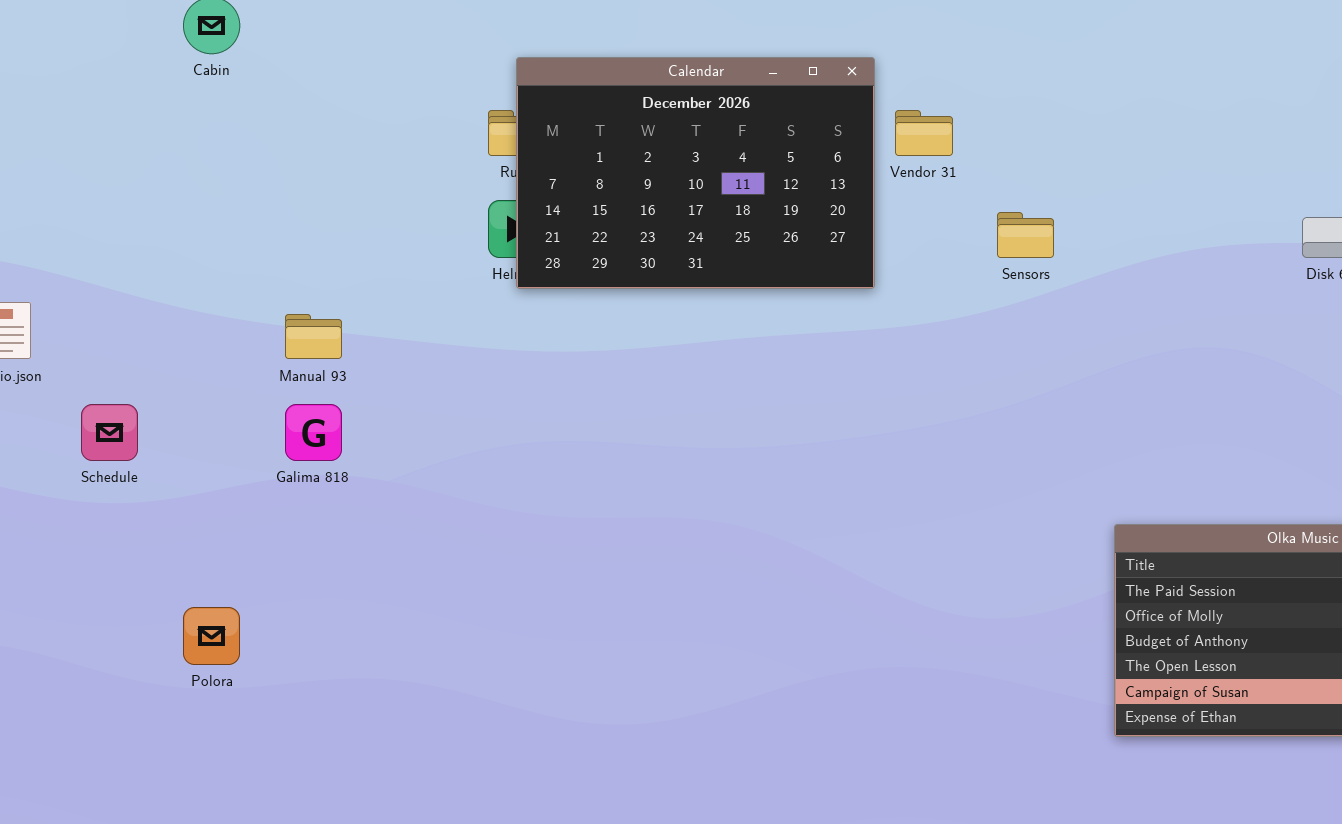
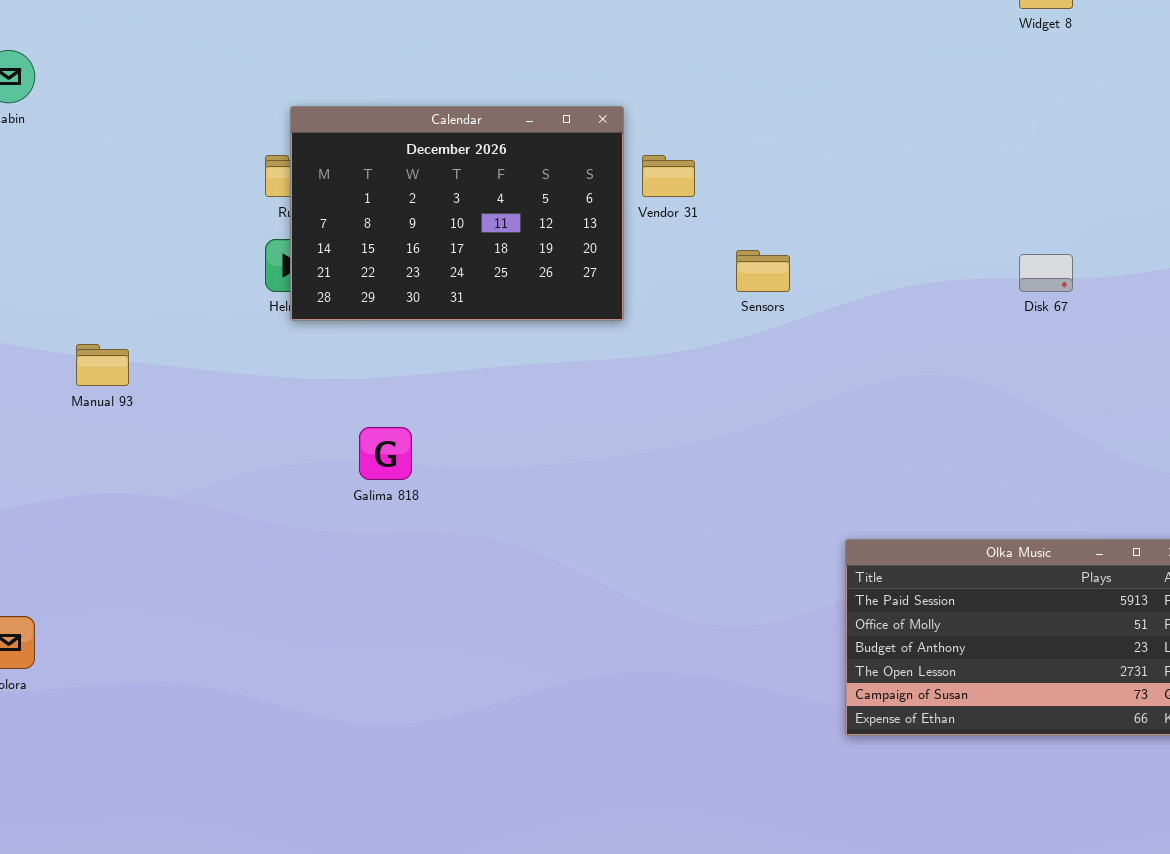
Galima 818: [285,404,342,461] -> [359,427,412,480], moved

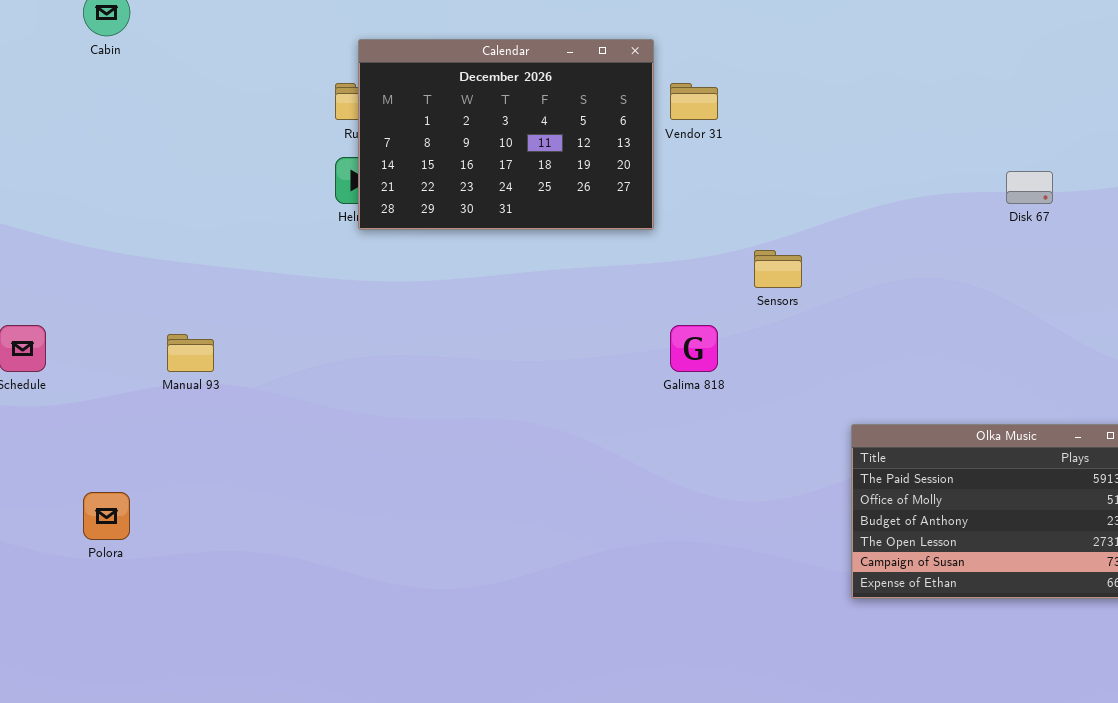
Sensors: [736,250,790,292] -> [754,250,802,288], moved
Manual 93: [76,344,129,386] -> [167,334,214,372], moved
Galima 818: [359,427,412,480] -> [670,325,718,372], moved

